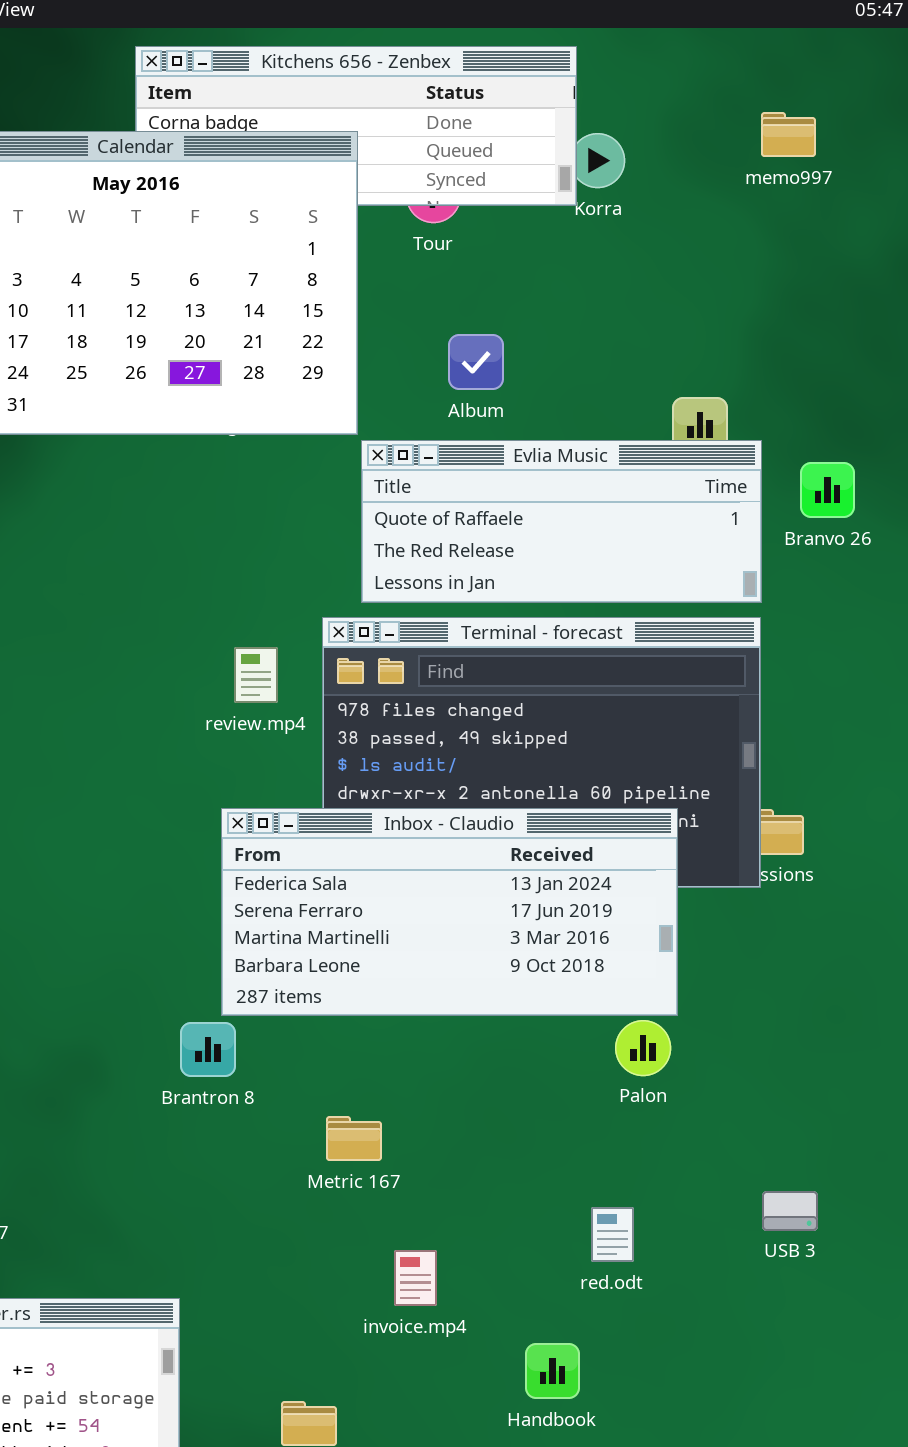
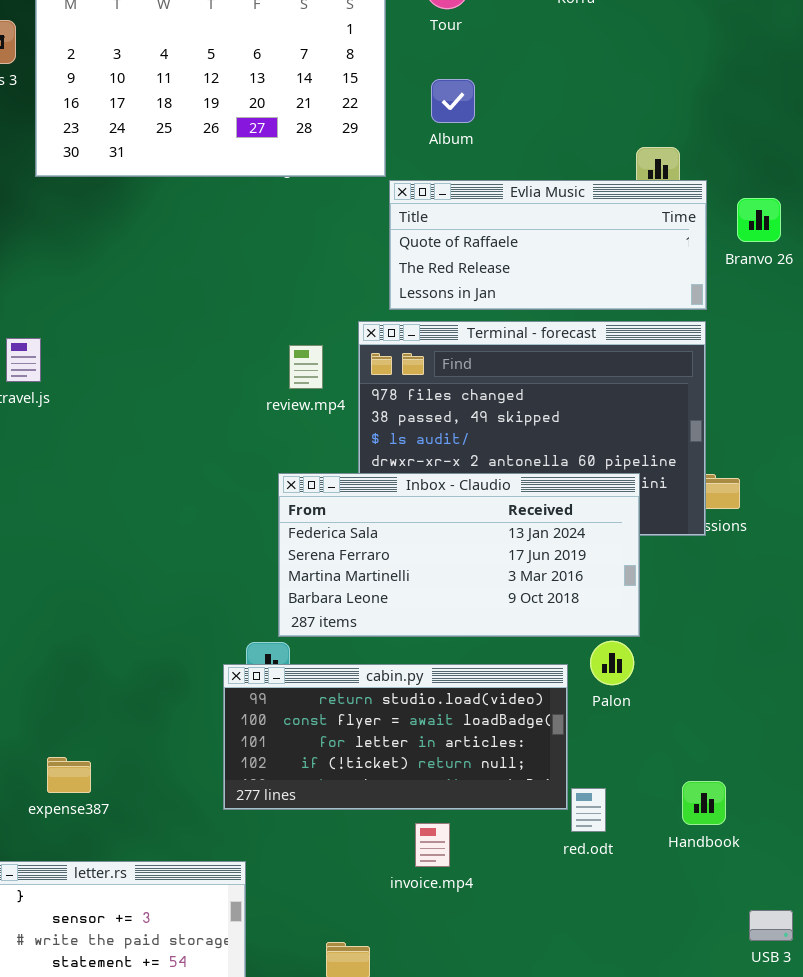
Album: [448,334,504,390] -> [431,79,475,123], moved
cabin.py: none -> [223,664,568,810], opened
USB 3: [762,1191,818,1231] -> [749,910,793,941], moved
Handbook: [525,1343,580,1399] -> [682,781,726,825], moved

